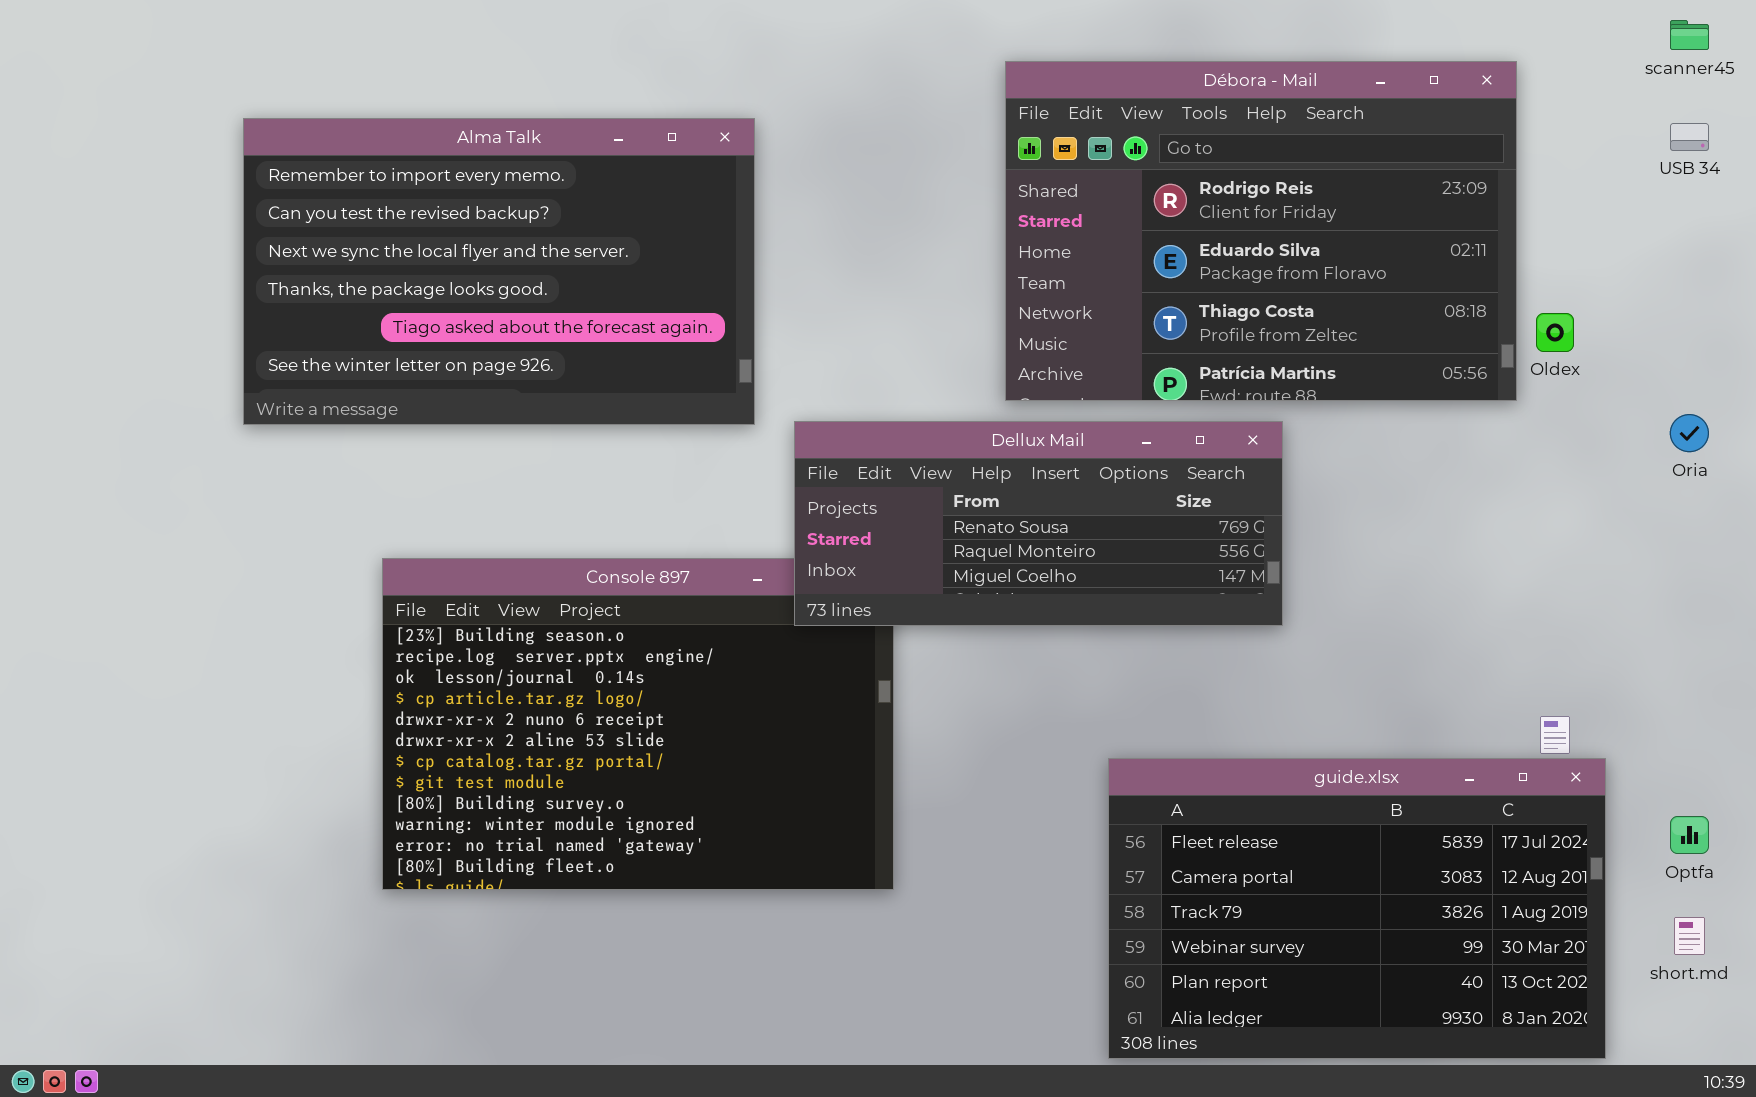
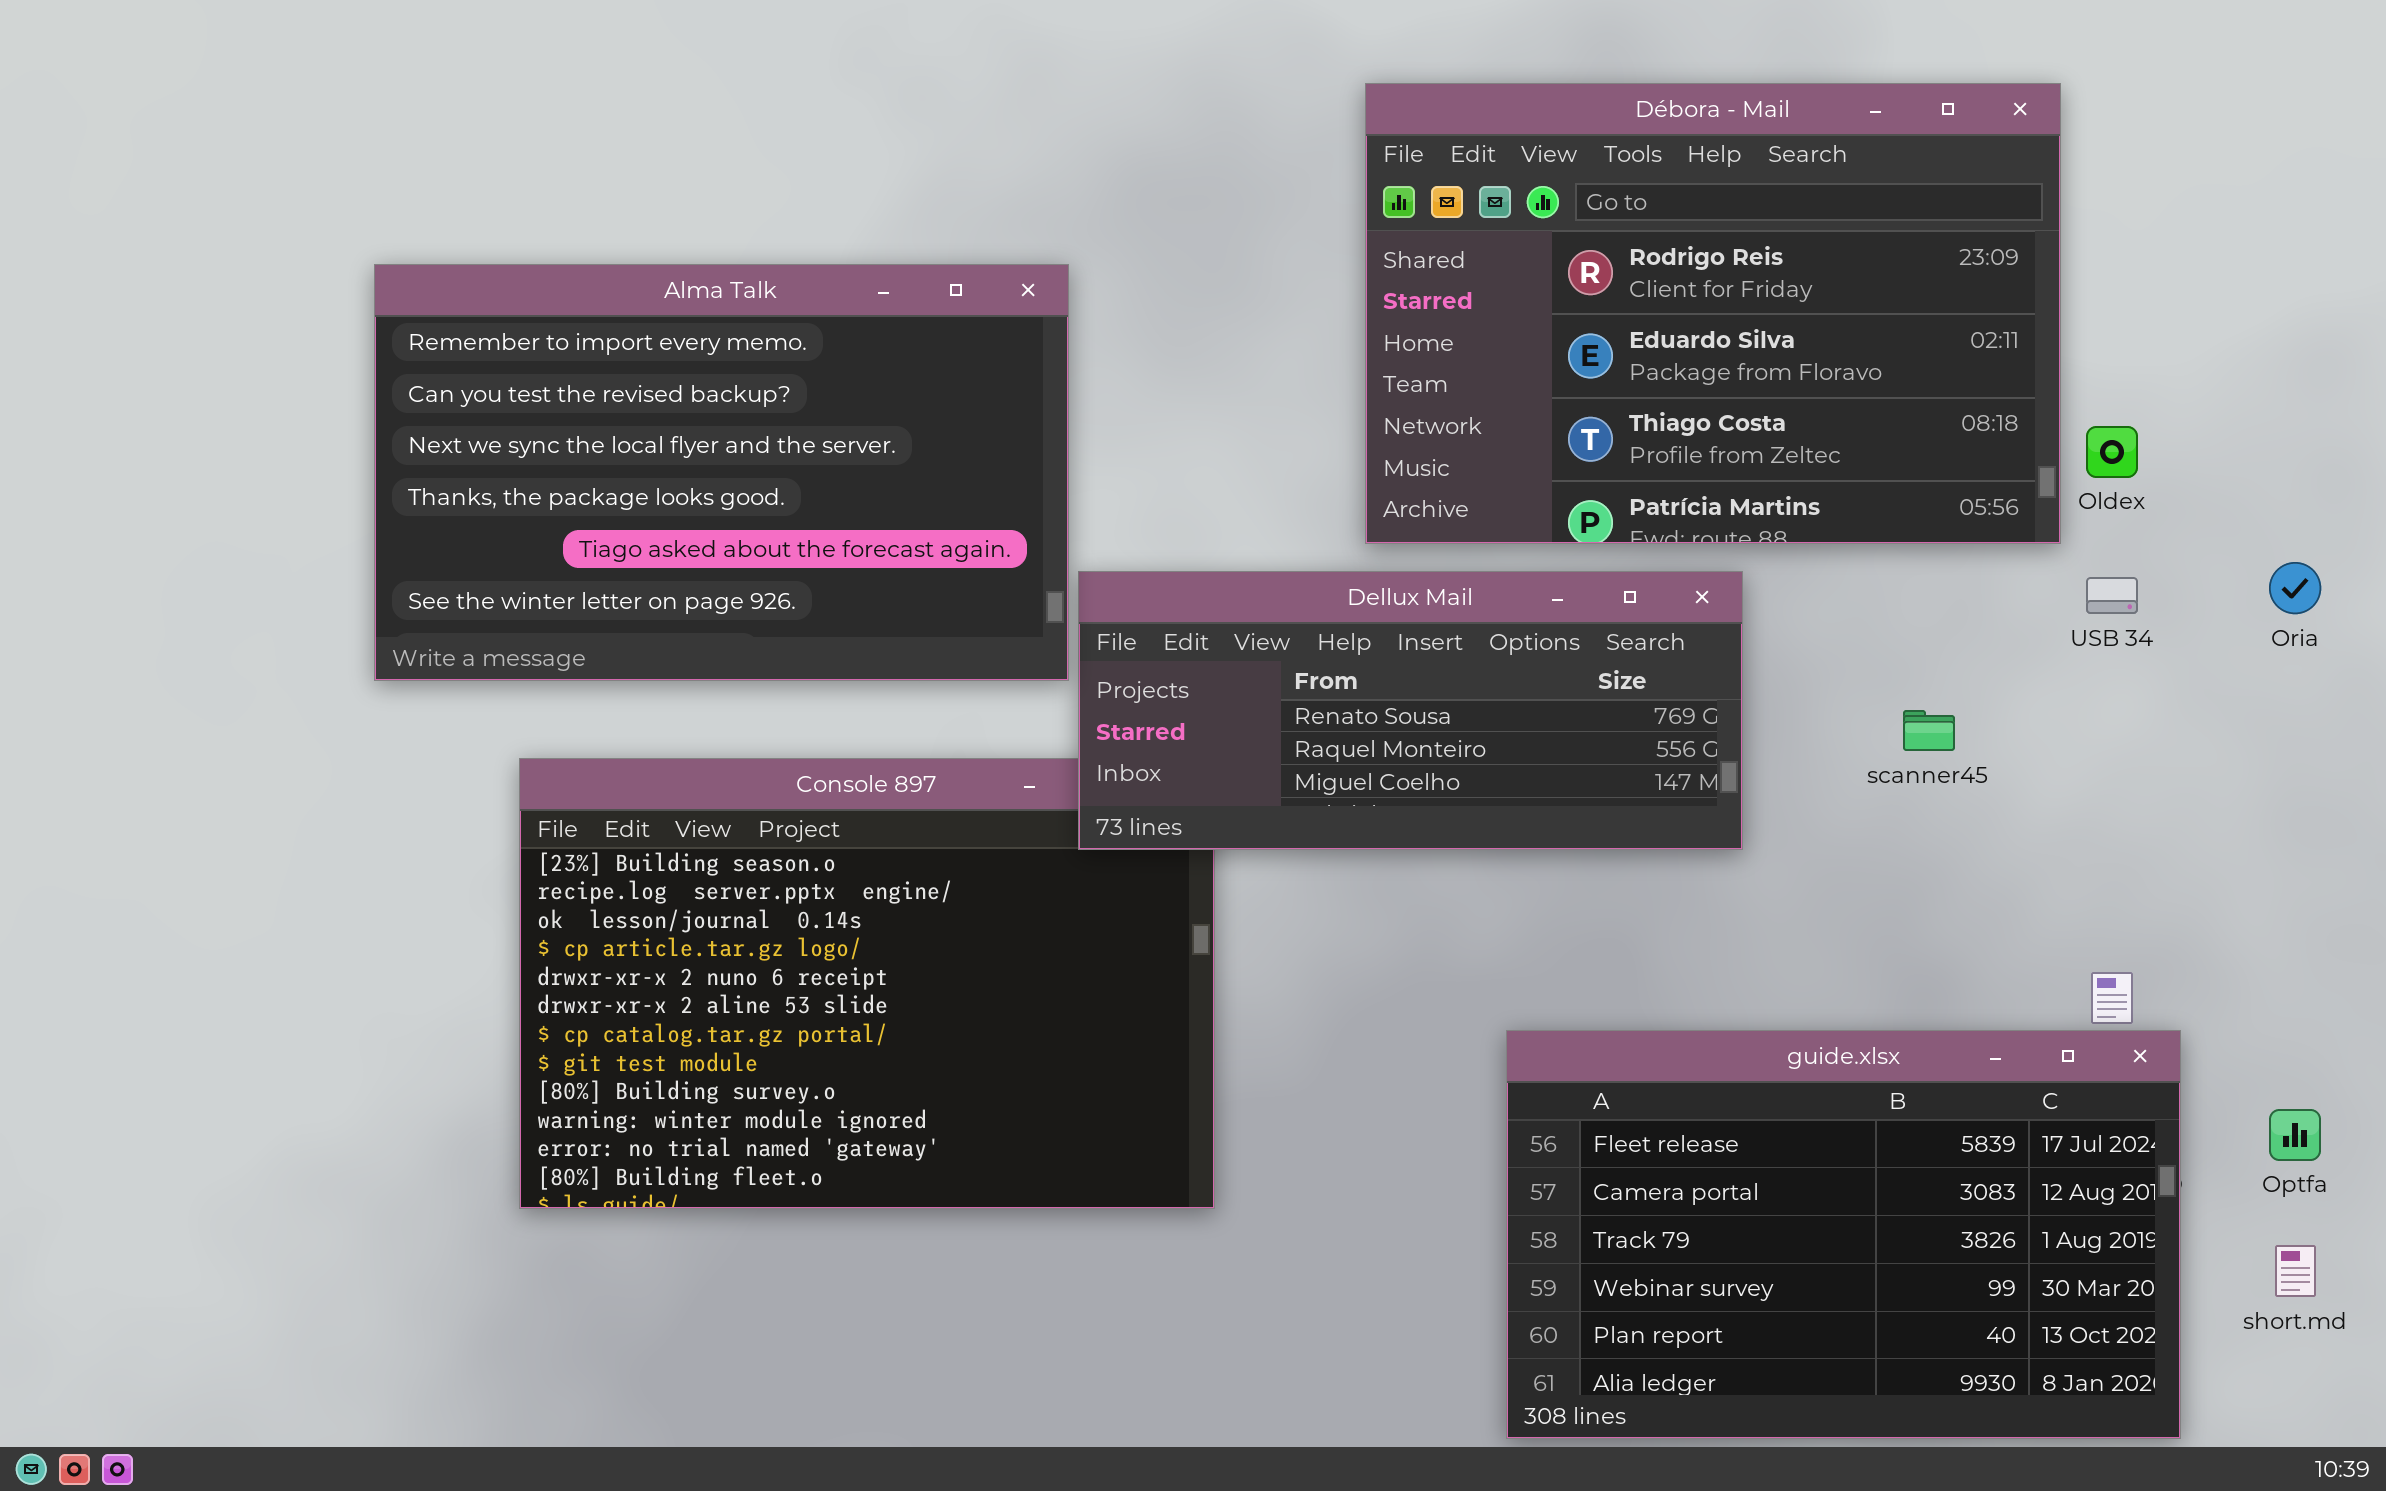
scanner45: [1670,20,1709,50] -> [1903,710,1955,751], moved
Alma Talk: [243,118,755,425] -> [374,264,1069,681], moved
USB 34: [1670,123,1709,151] -> [2086,577,2138,614], moved

